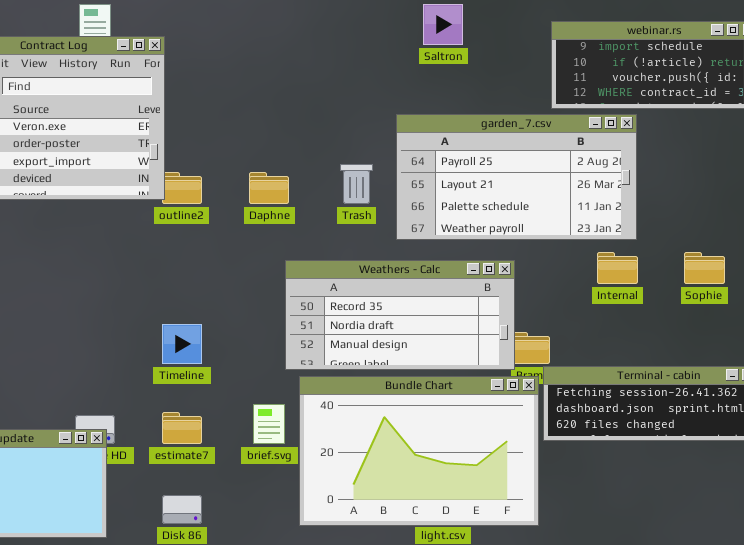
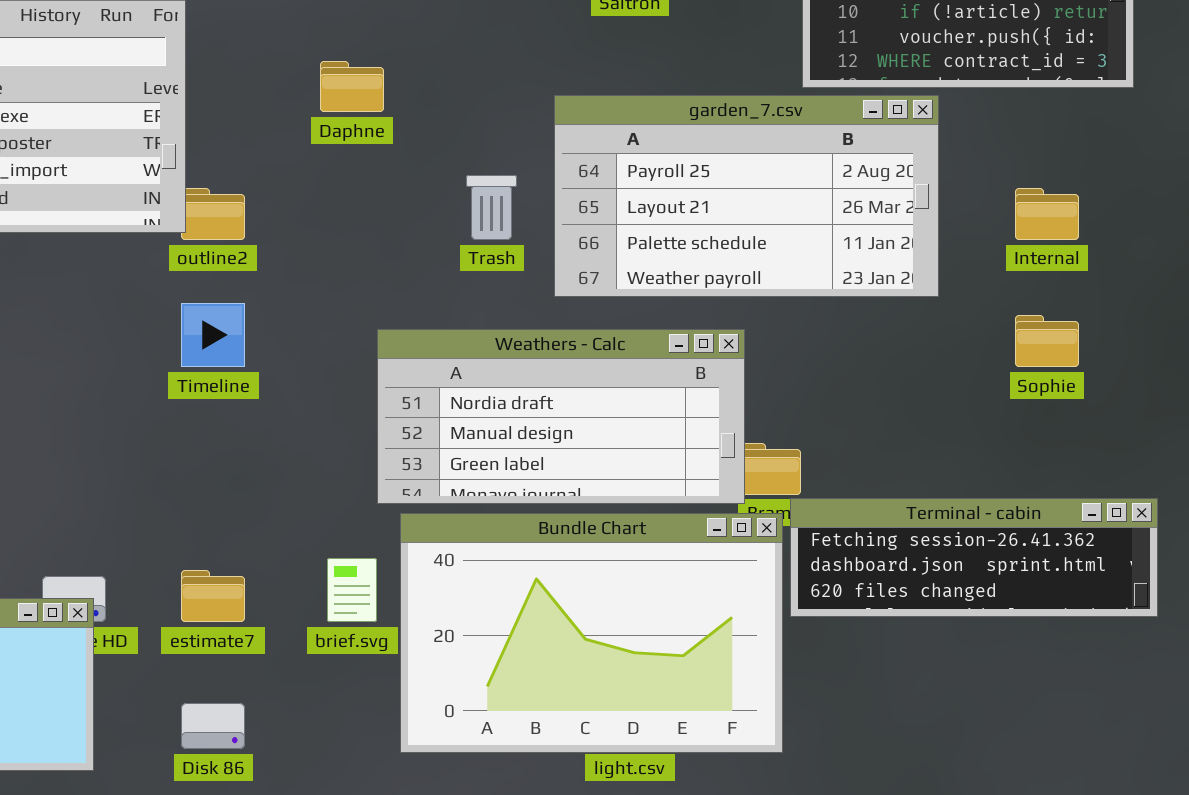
Daphne: [249,172,289,204] -> [320,61,384,112], moved
Internal: [597,252,638,284] -> [1015,188,1079,240], moved
Weathers - Calc: [285,260,515,370] -> [377,329,745,504], scrolled down 1 row
Timeline: [162,324,202,364] -> [181,303,245,367], moved

